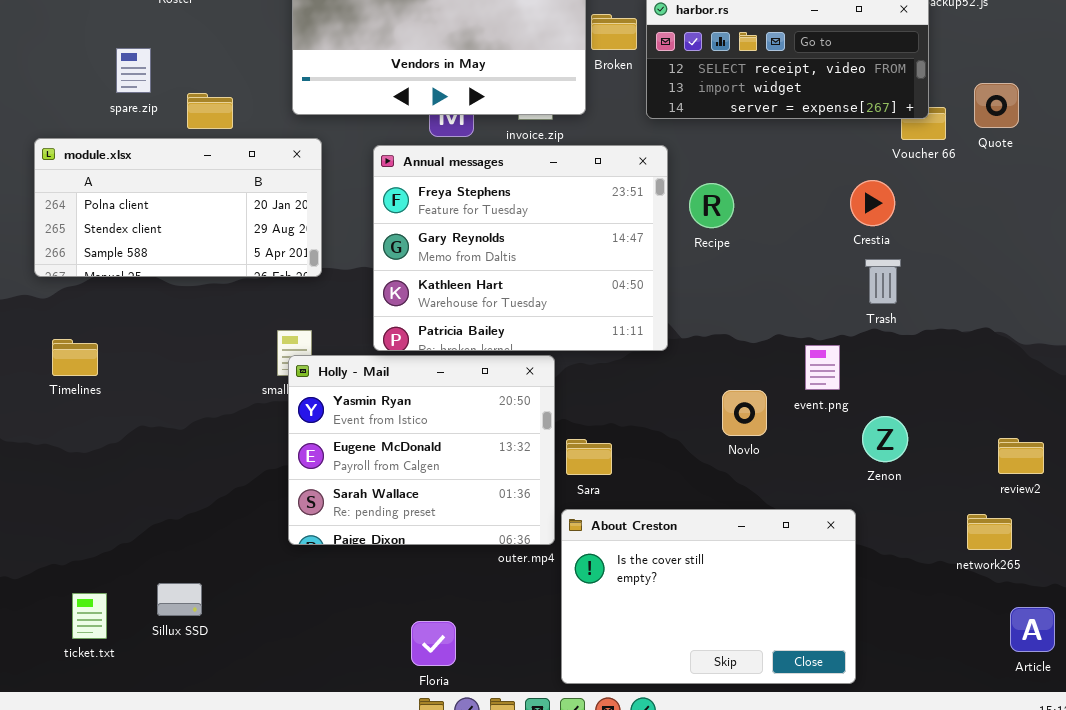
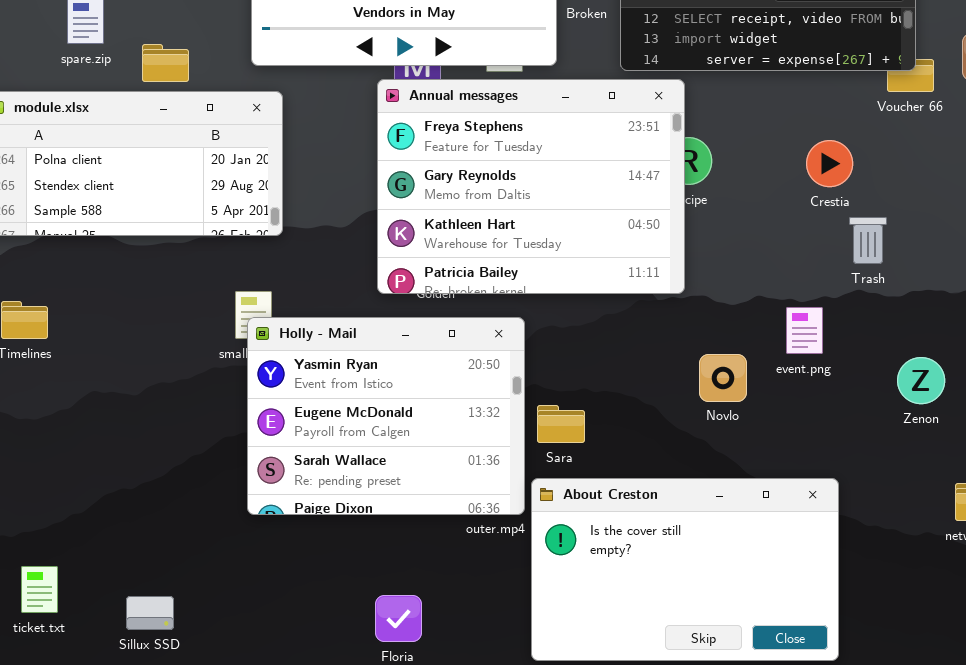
Annual messages: [373,145,668,351] -> [377,79,685,294], moved
Crestia: [850,180,895,226] -> [806,140,853,187], moved
Zenon: [862,416,908,462] -> [897,357,945,404], moved
Sillux SSD: [157,583,202,616] -> [126,596,174,630], moved

